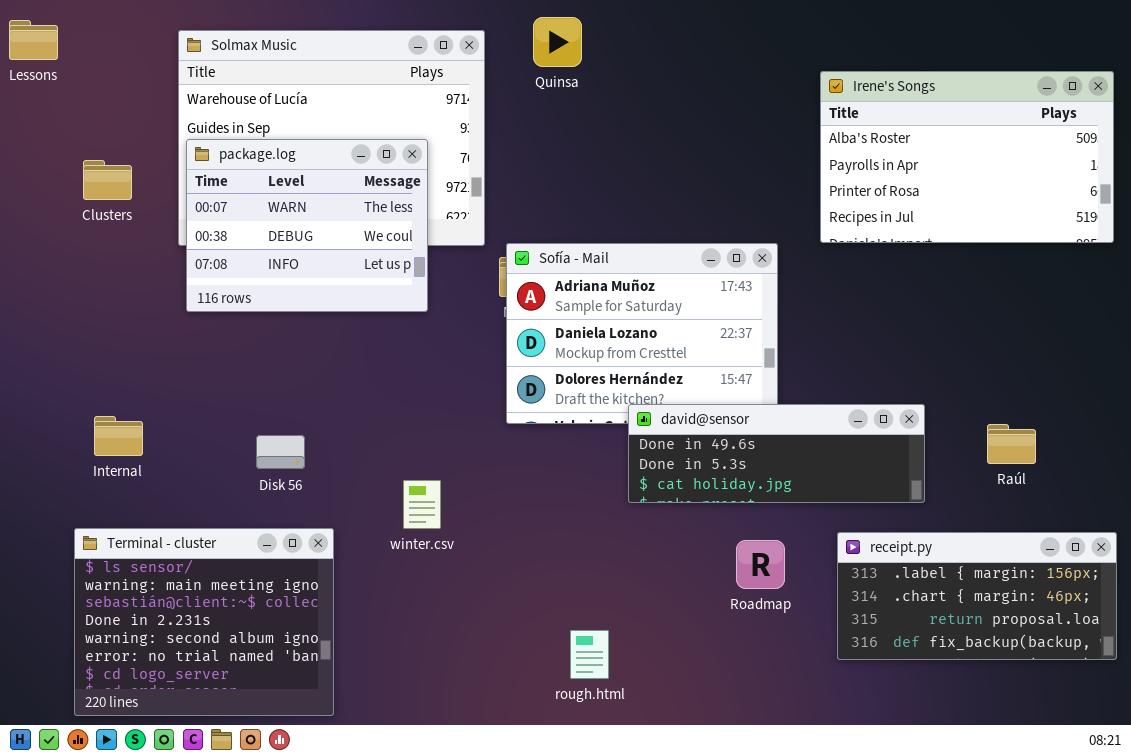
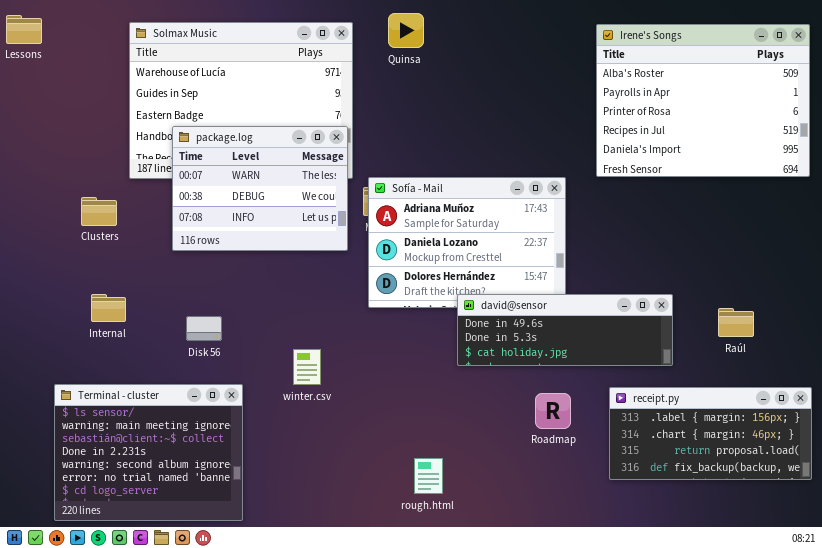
Irene's Songs: [820,71,1114,243] -> [596,24,810,177], resized
package.log: [186,139,428,312] -> [172,126,348,251], moved
Clusters: [83,160,132,200] -> [81,197,117,226], moved
Internal: [94,416,143,456] -> [91,294,126,322], moved

